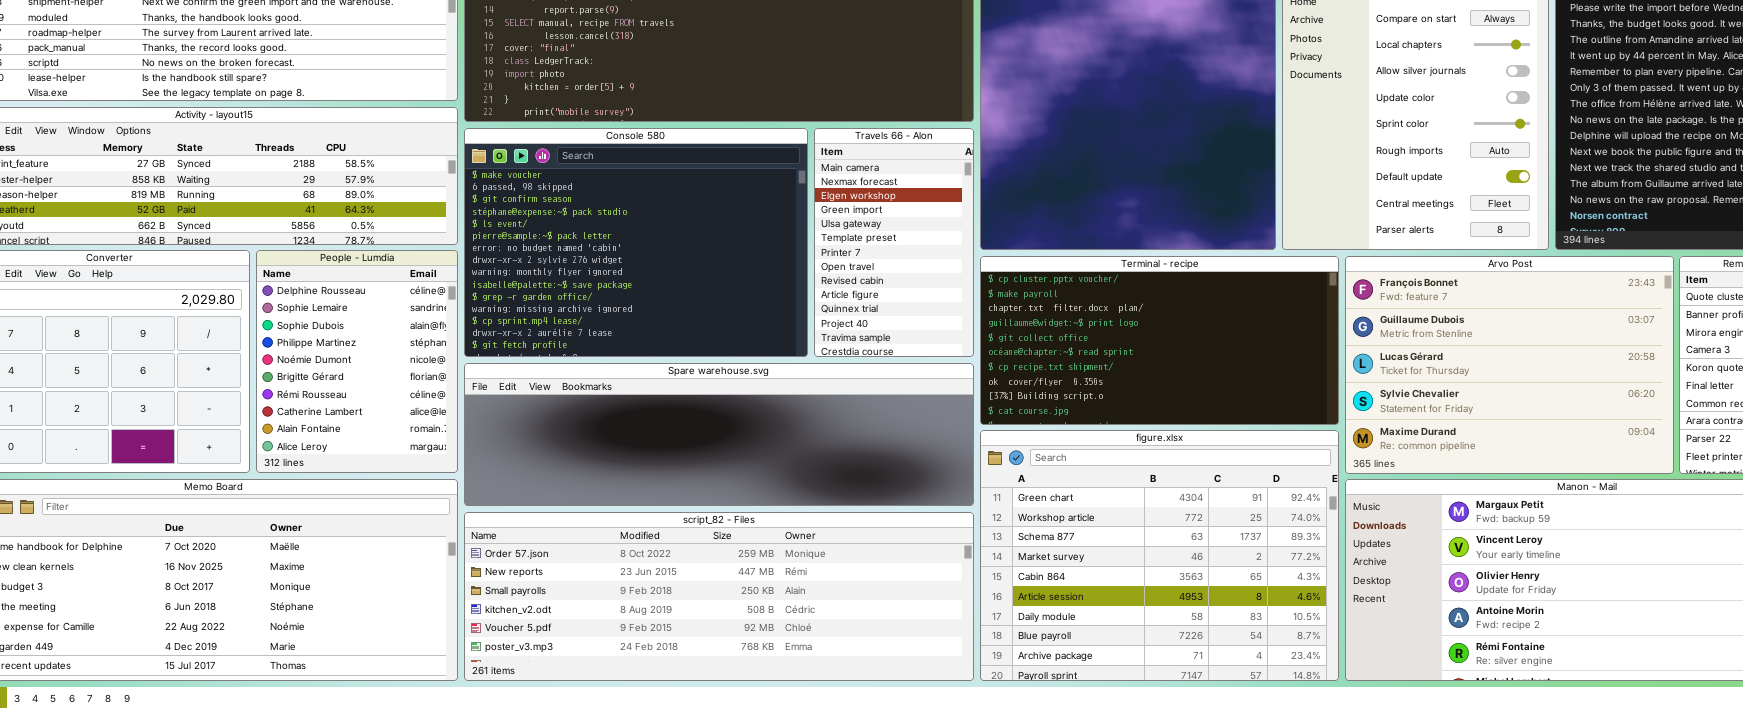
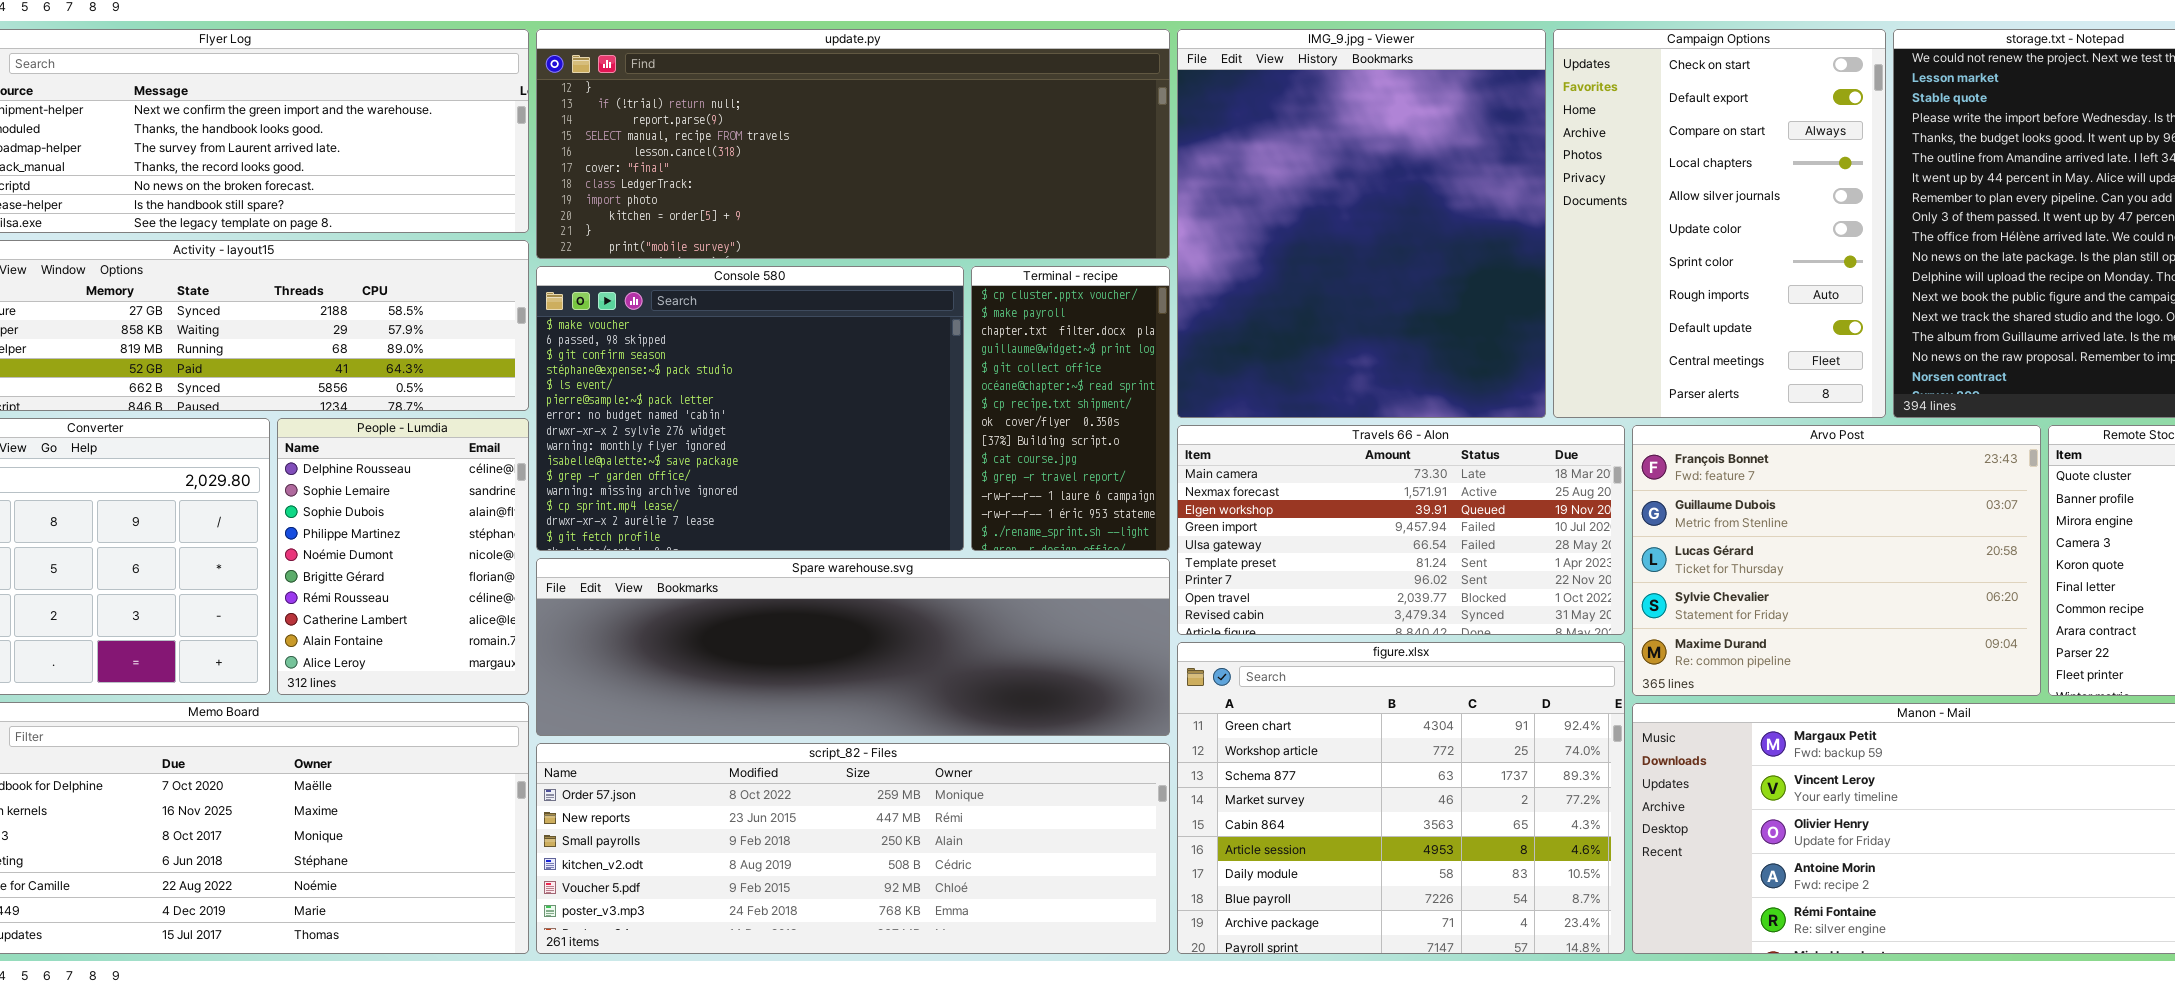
Travels 66 - Alon: [814,128,974,357] -> [1177,425,1625,635], moved, resized
Terminal - recipe: [980,256,1339,425] -> [971,266,1170,551], moved, resized

